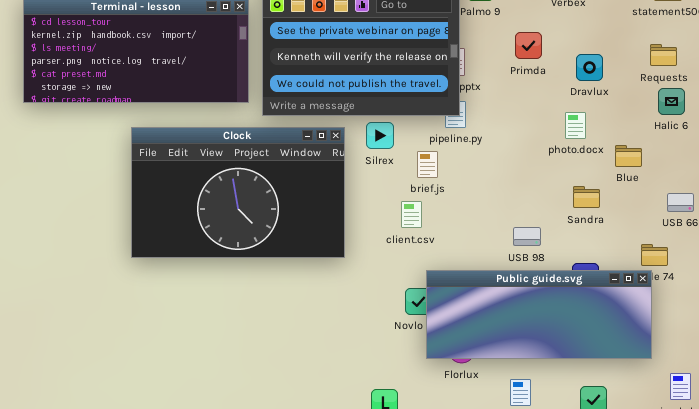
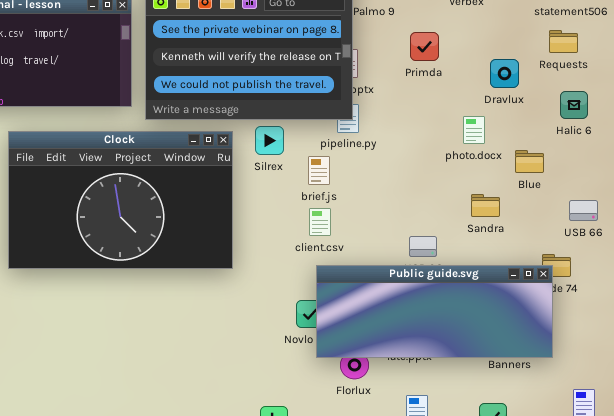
Requests: [650,44,677,66] -> [549,30,578,53], moved
Dravlux: [576,54,603,81] -> [490,59,519,88], moved
client.csv: [401,201,422,228] -> [309,208,331,236], moved
Public guide.svg: [426,270,652,359] -> [316,265,553,358], moved

